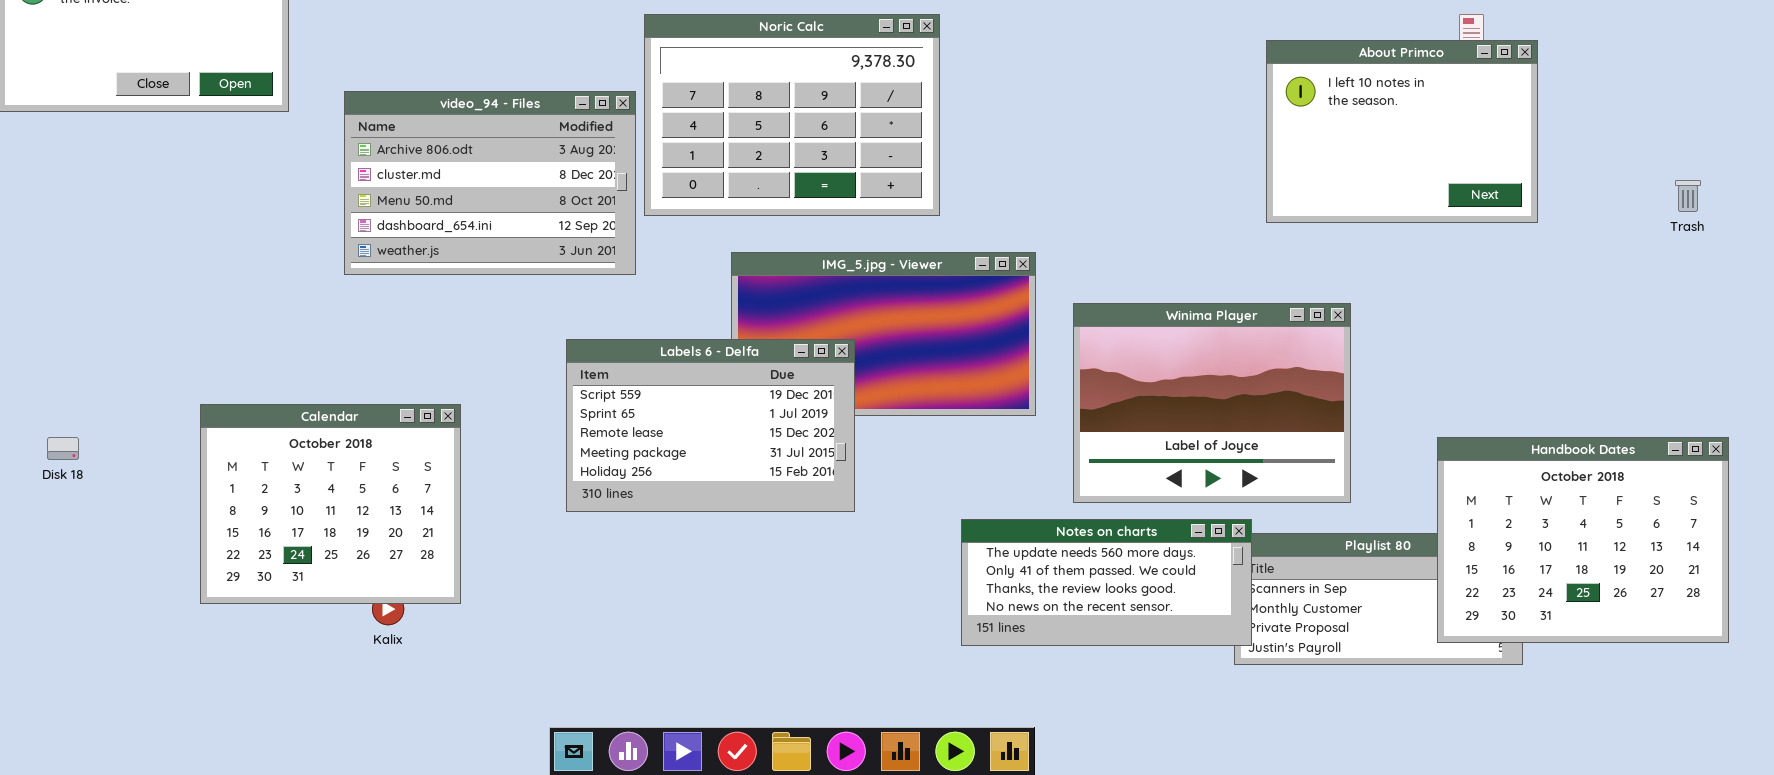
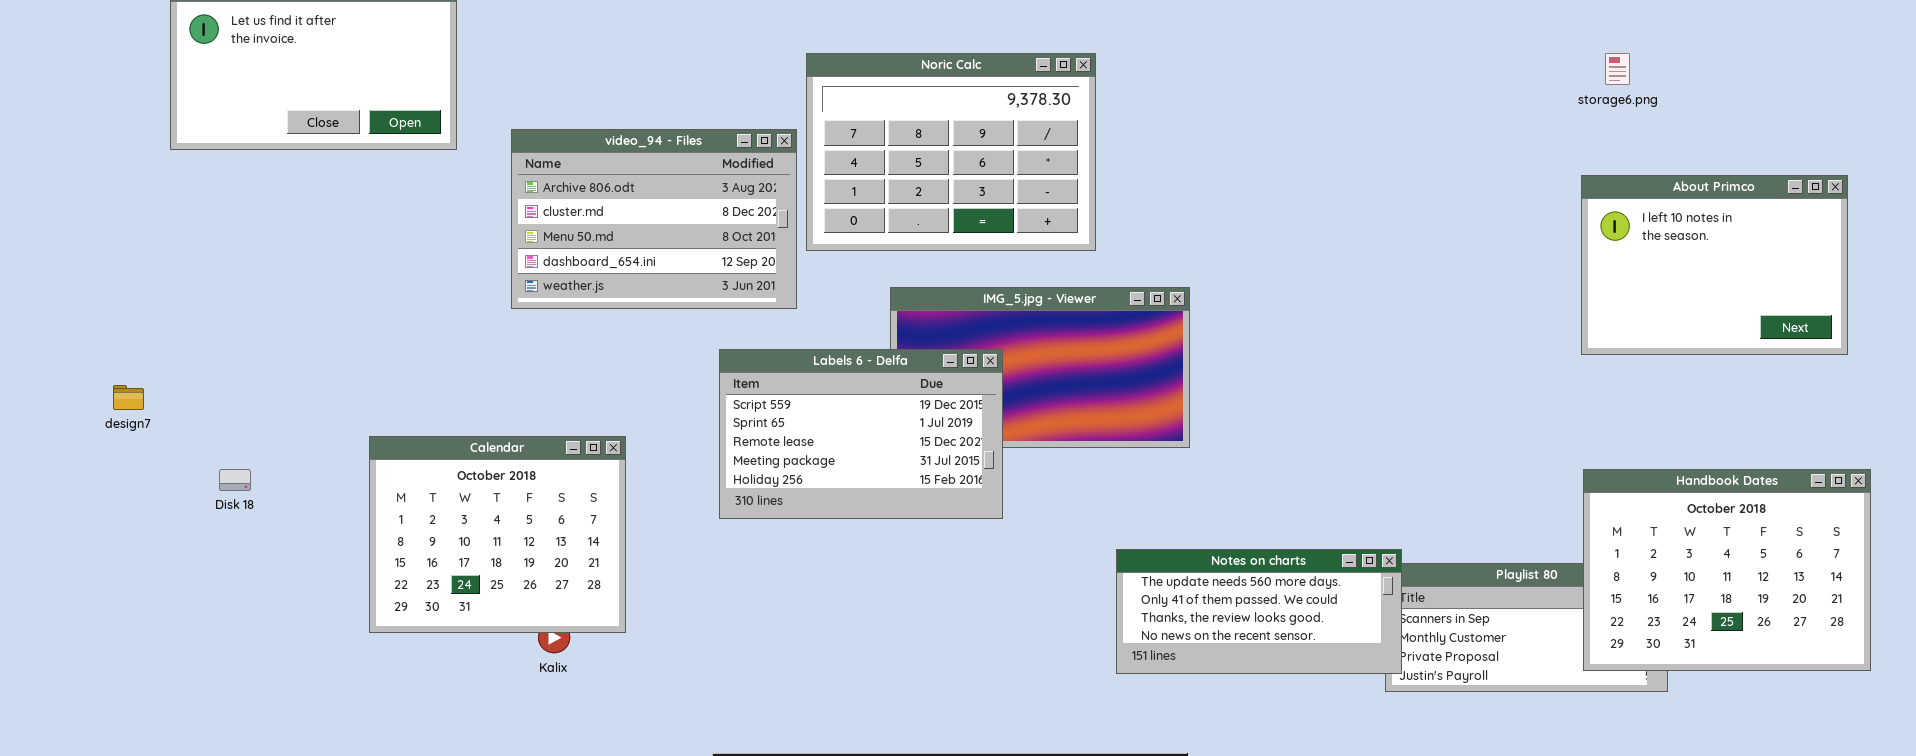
About Primco: [1266,40,1538,223] -> [1581,175,1848,355], moved
Winima Player: [1073,303,1351,503] -> none, closed
Labels 6 - Delfa: [566,339,855,512] -> [719,349,1003,519], moved

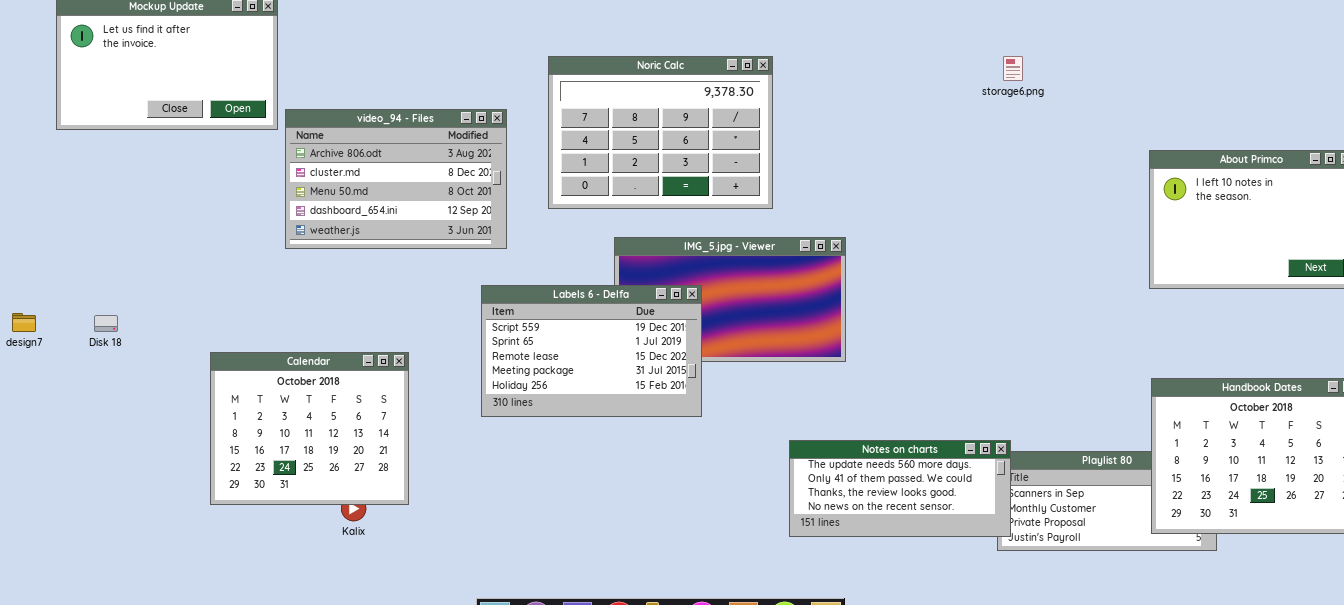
storage6.png: [1605,53,1630,85] -> [1003,56,1023,81], moved
video_94 - Files: [511,129,797,309] -> [285,109,507,249], moved
Disk 18: [219,469,251,491] -> [94,315,118,332], moved

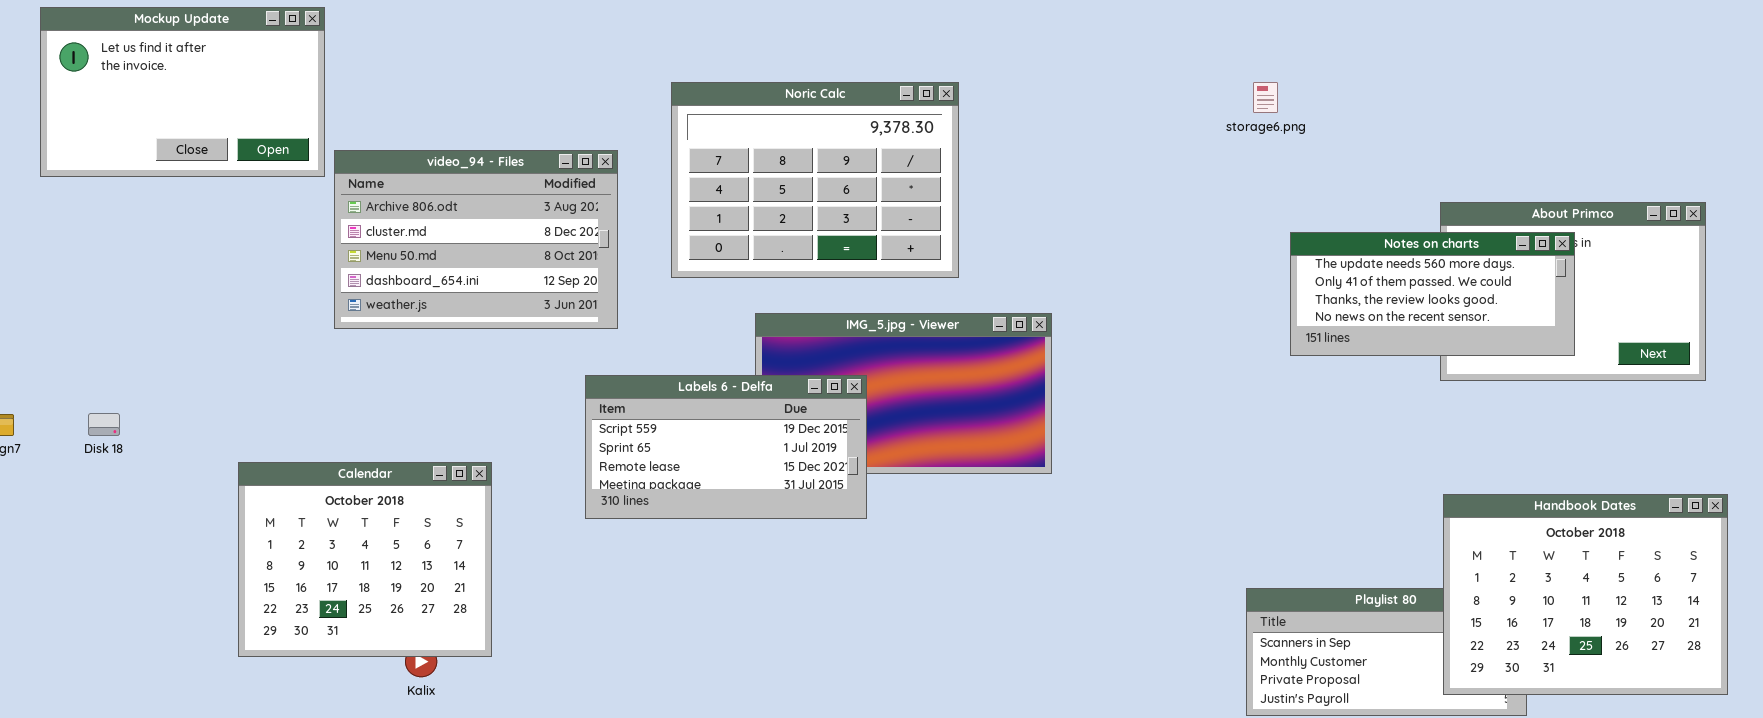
Labels 6 - Delfa: [481,285,702,417] -> [585,375,867,519], resized
Notes on charts: [789,440,1011,537] -> [1290,232,1575,356], moved

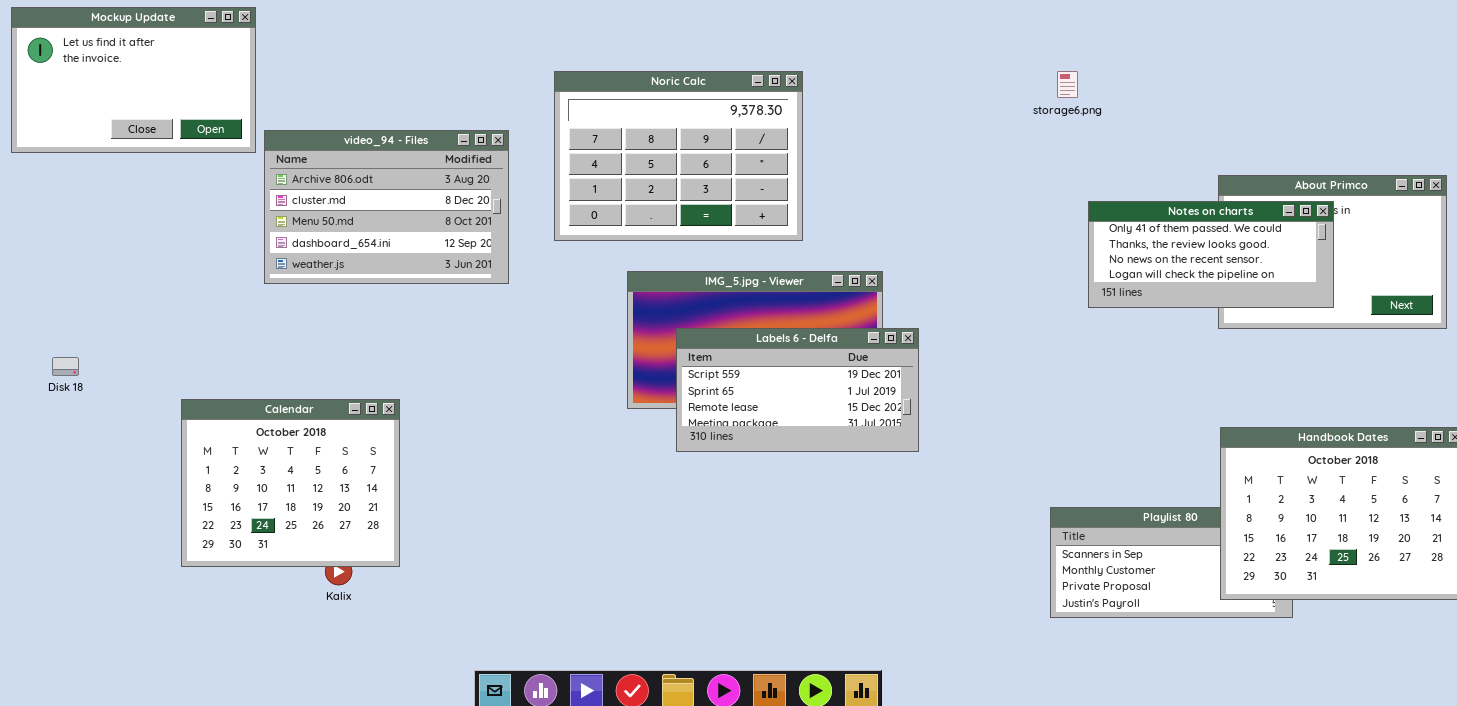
Notes on charts: [1290,232,1575,356] -> [1088,201,1334,308], scrolled down 1 row
Labels 6 - Delfa: [585,375,867,519] -> [676,328,919,452], moved

